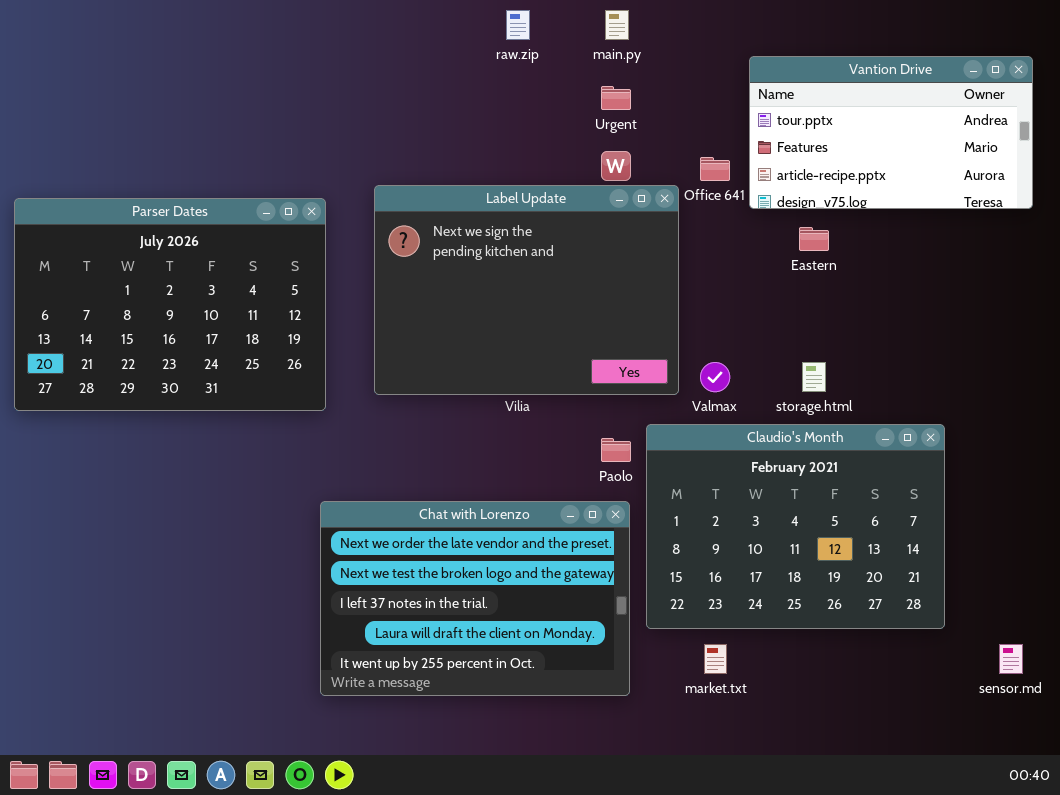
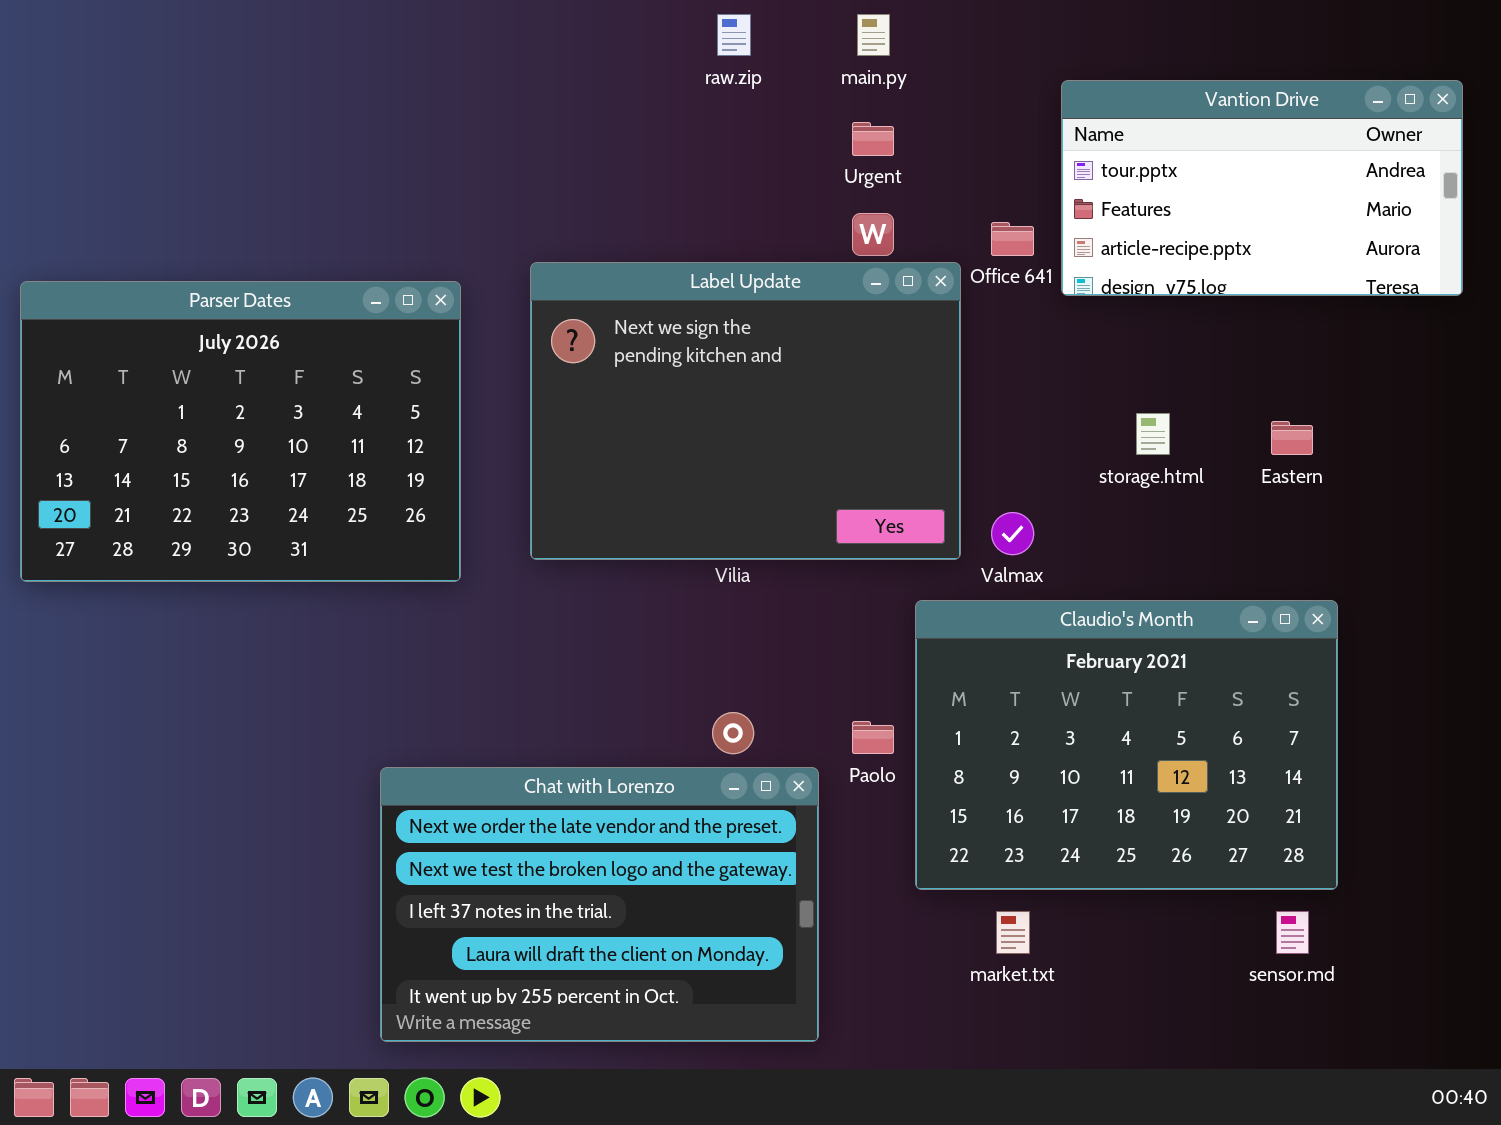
Eastern: [799,227,829,251] -> [1271,421,1313,455], moved
storage.html: [802,362,826,392] -> [1136,413,1170,455], moved
Paolo: [601,438,631,462] -> [852,721,894,754], moved
Chat with Lorenzo: [320,501,630,696] -> [380,767,819,1042], moved
sensor.md: [999,644,1023,674] -> [1276,911,1309,954], moved

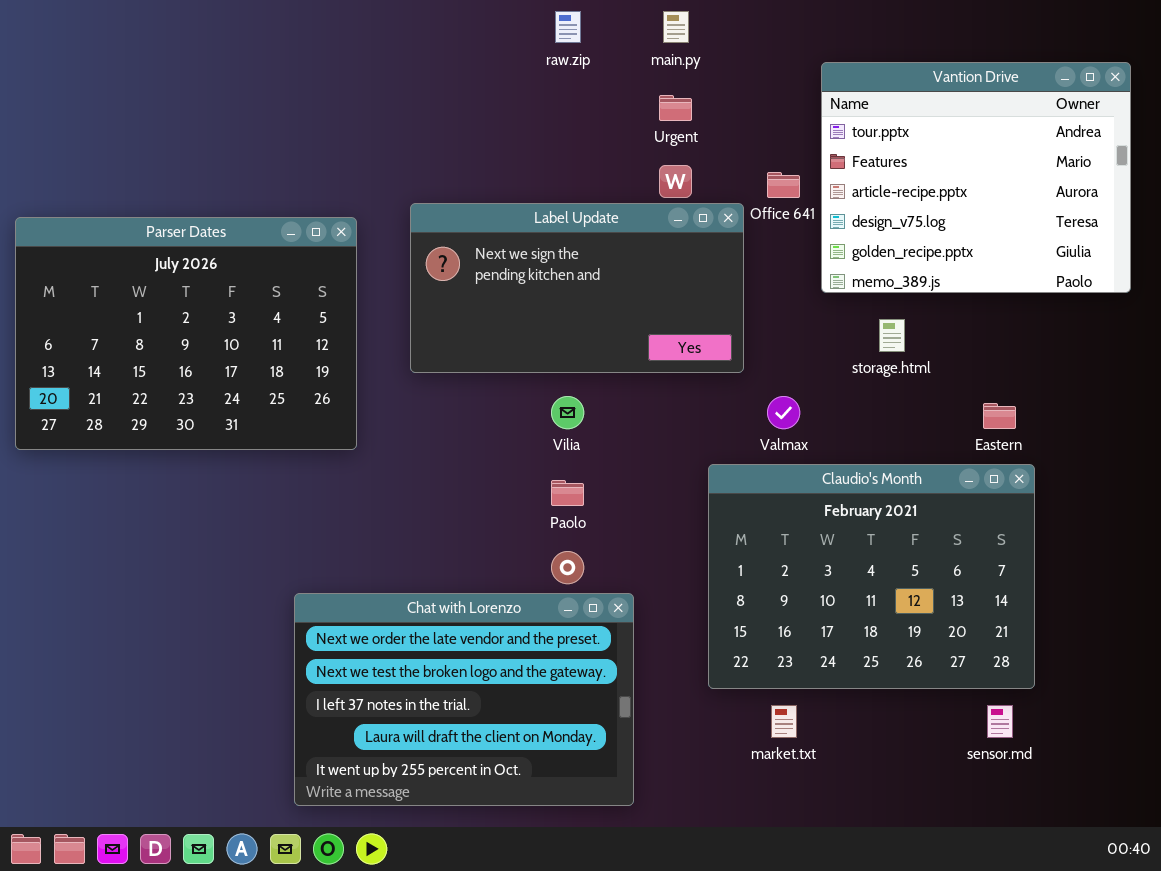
Vantion Drive: [1061,80,1463,296] -> [821,62,1131,293], resized
Label Update: [530,262,961,560] -> [410,203,744,373], resized
Eastern: [1271,421,1313,455] -> [983,403,1016,429], moved
Paolo: [852,721,894,754] -> [551,480,584,506], moved

